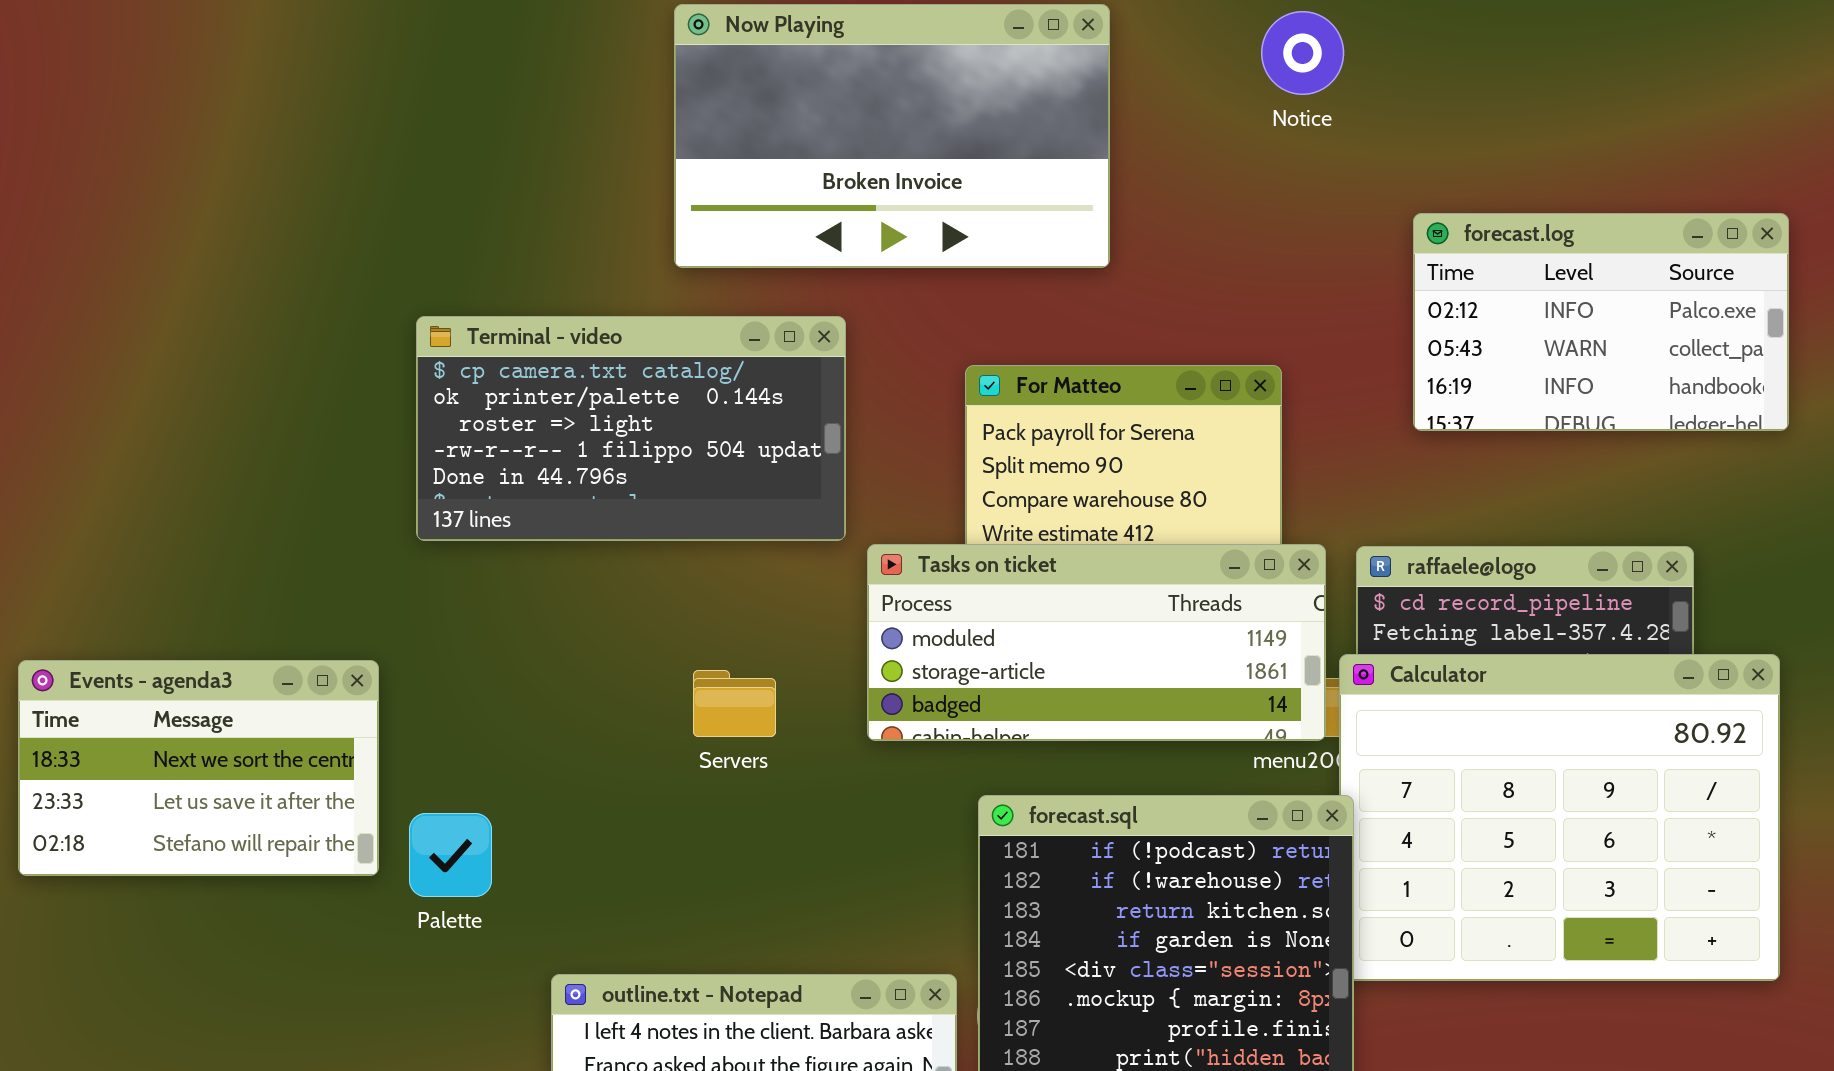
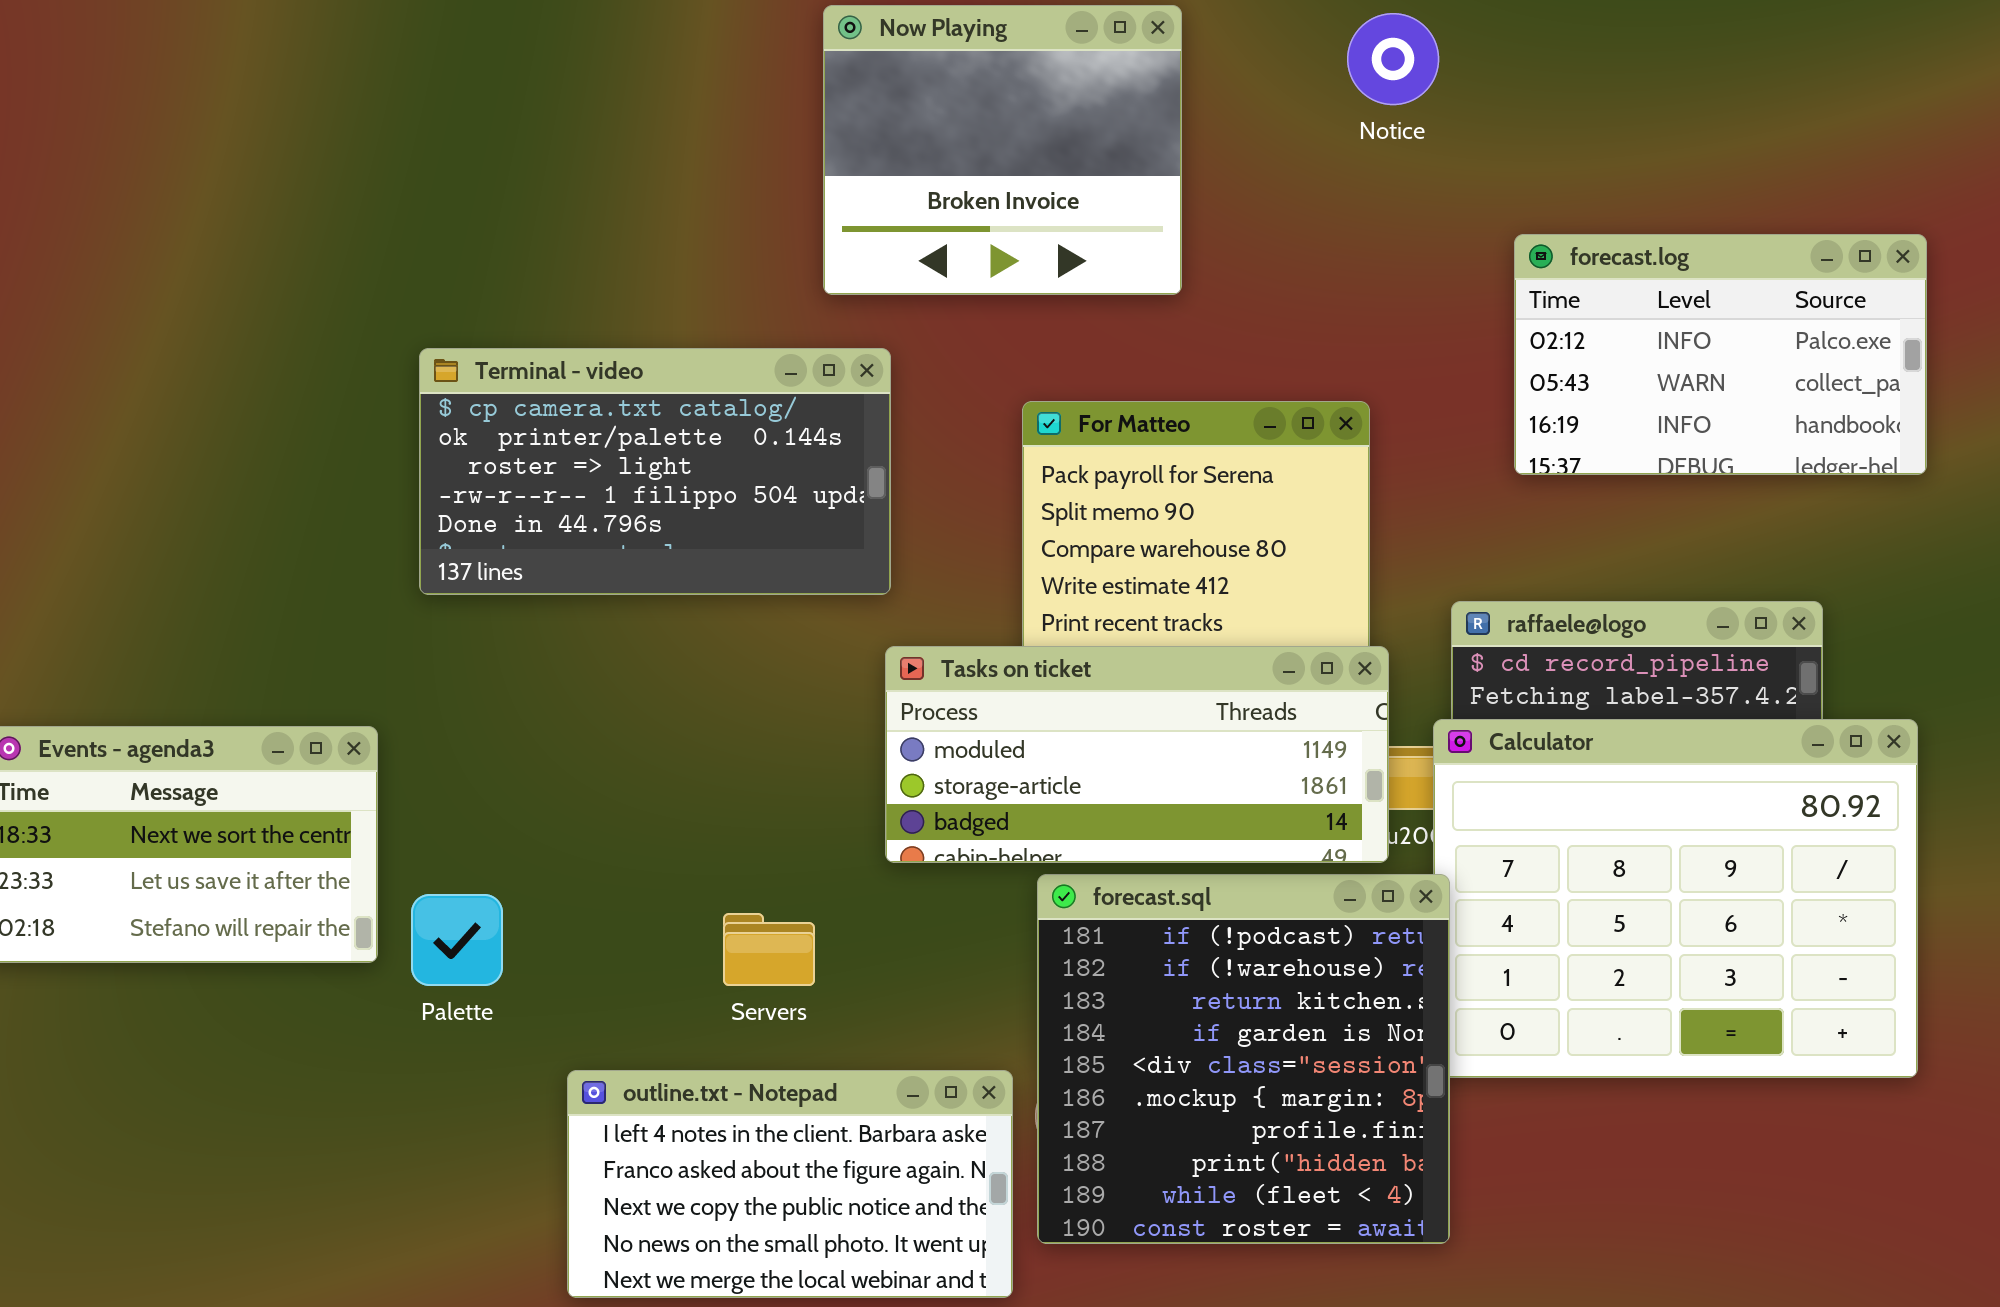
Now Playing: [674,4,1110,268] -> [823,5,1182,295], resized
Tasks on ticket: [867,544,1326,741] -> [885,646,1389,863], moved
Servers: [693,670,776,737] -> [723,913,815,986], moved

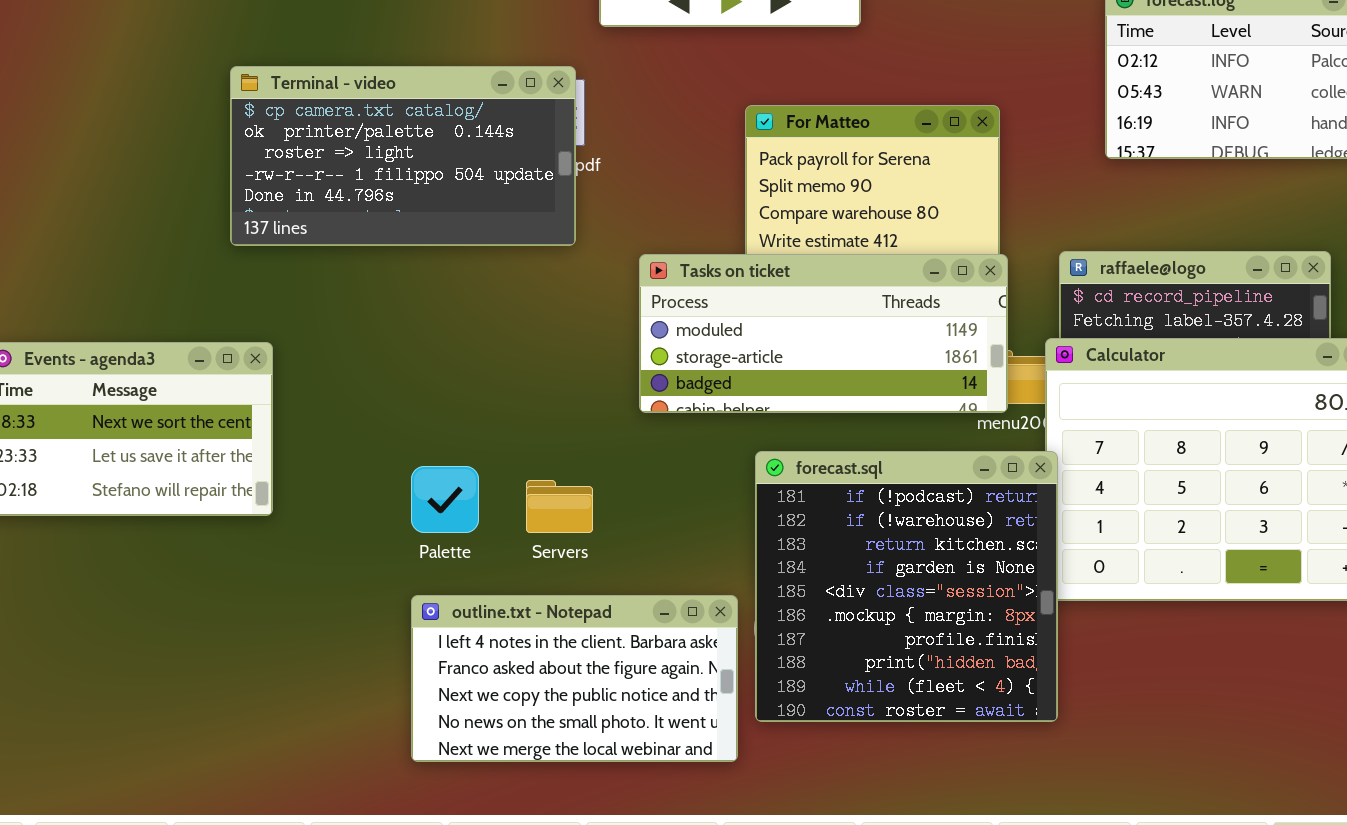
Terminal - video: [419,348,891,595] -> [230,66,576,246], moved
Tasks on ticket: [885,646,1389,863] -> [639,254,1008,413], moved
Palette: [411,894,503,986] -> [411,466,479,533], moved

